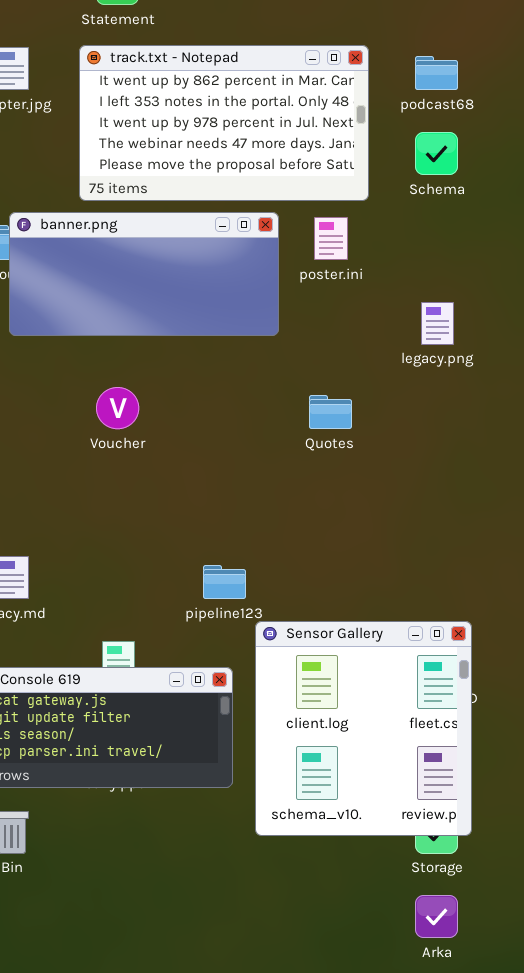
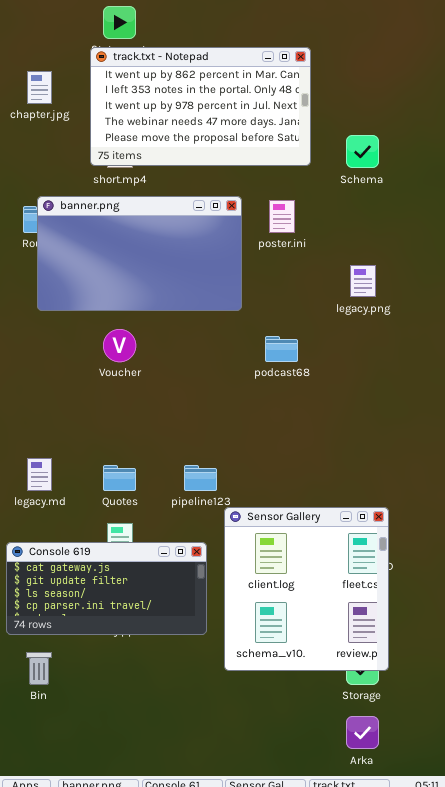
track.txt - Notepad: [79,45,369,201] -> [90,47,311,166], moved
podcast68: [415,56,458,90] -> [265,336,298,362], moved
banner.png: [9,212,279,336] -> [37,196,242,311], resized
Quotes: [309,395,352,429] -> [103,465,136,491], moved

